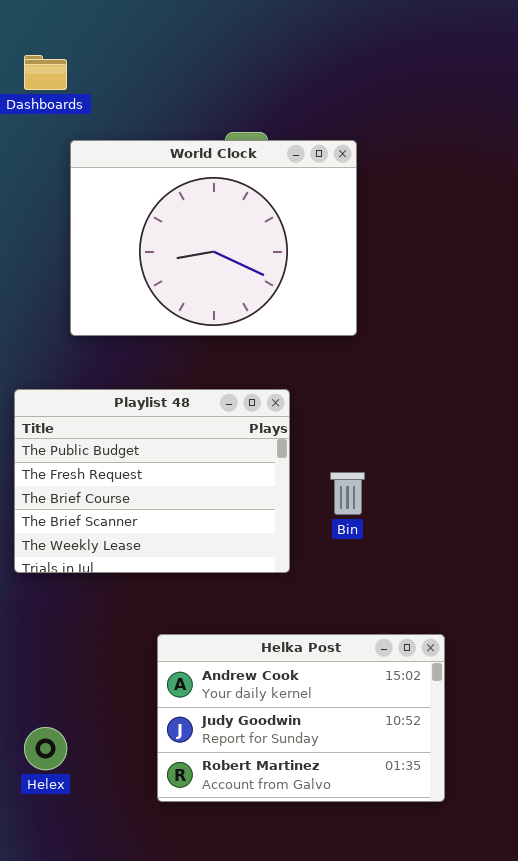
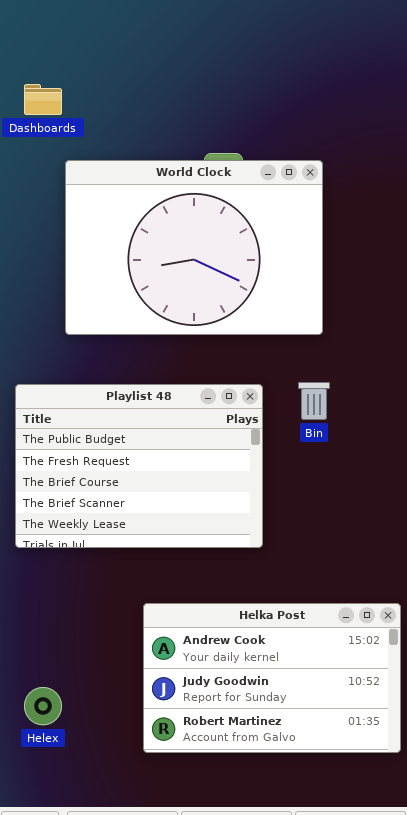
Bin: [330,472,365,515] -> [298,382,330,420], moved

